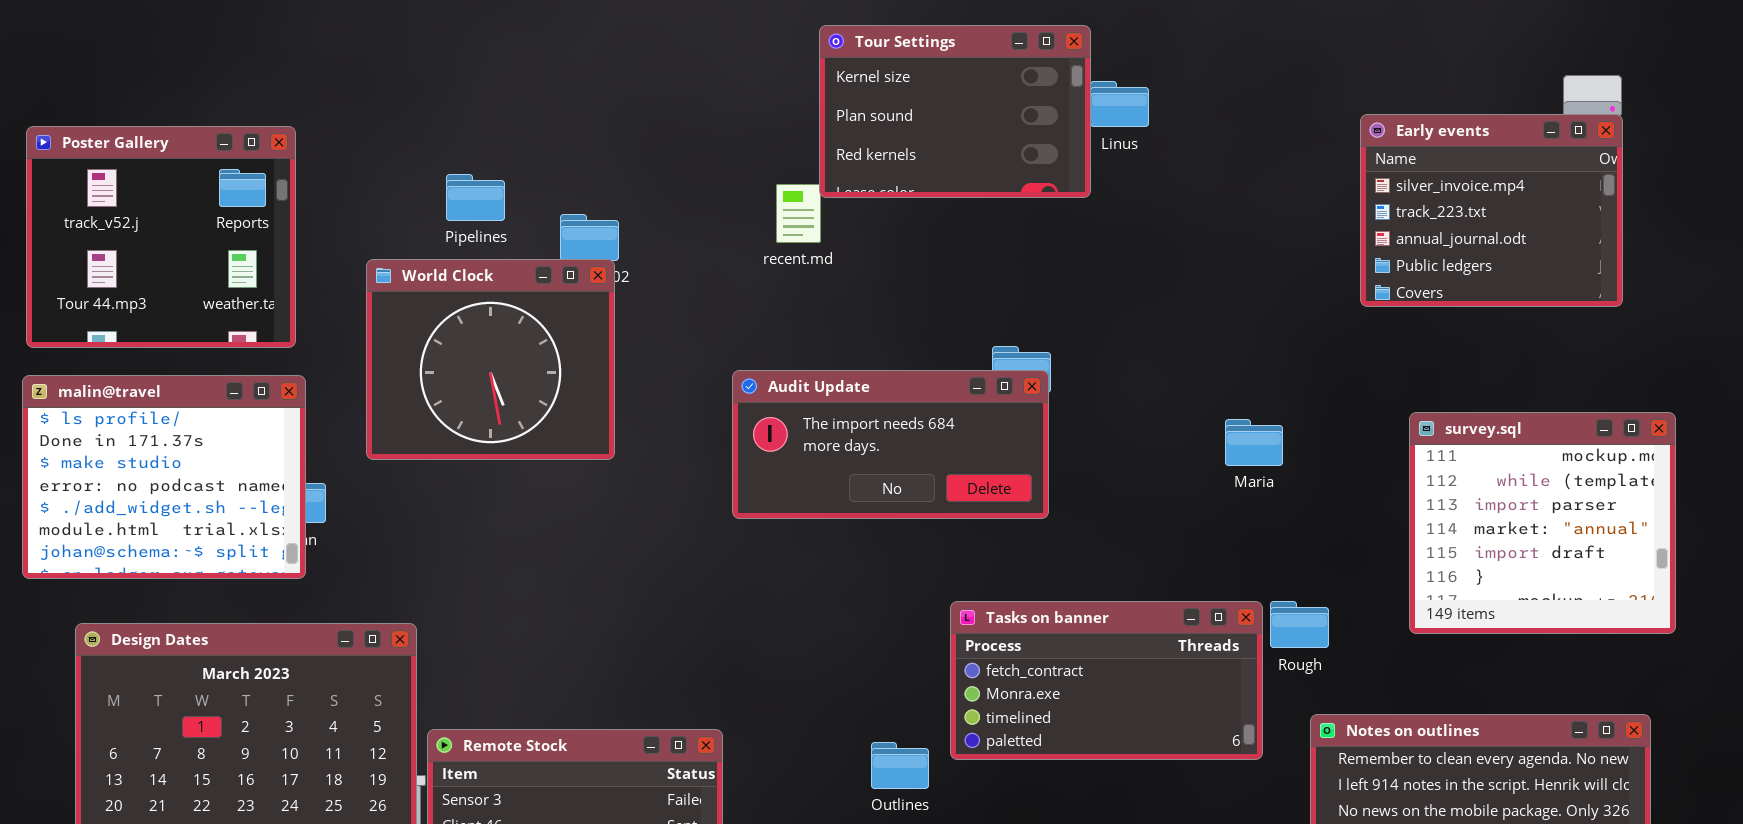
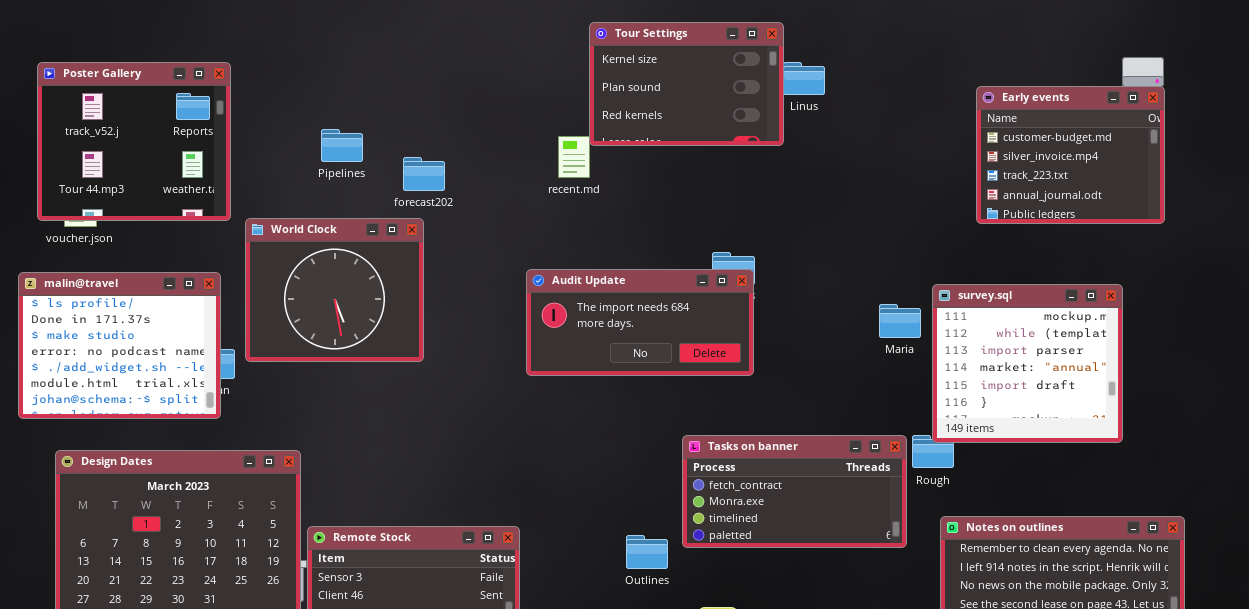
Early events: [1360,114,1623,307] -> [976,86,1165,224], scrolled up 1 row
Poster Gallery: [26,126,296,348] -> [37,62,231,221], moved
World Clock: [366,259,615,460] -> [245,218,424,362], moved
survey.sql: [1409,412,1676,634] -> [932,284,1123,443], moved

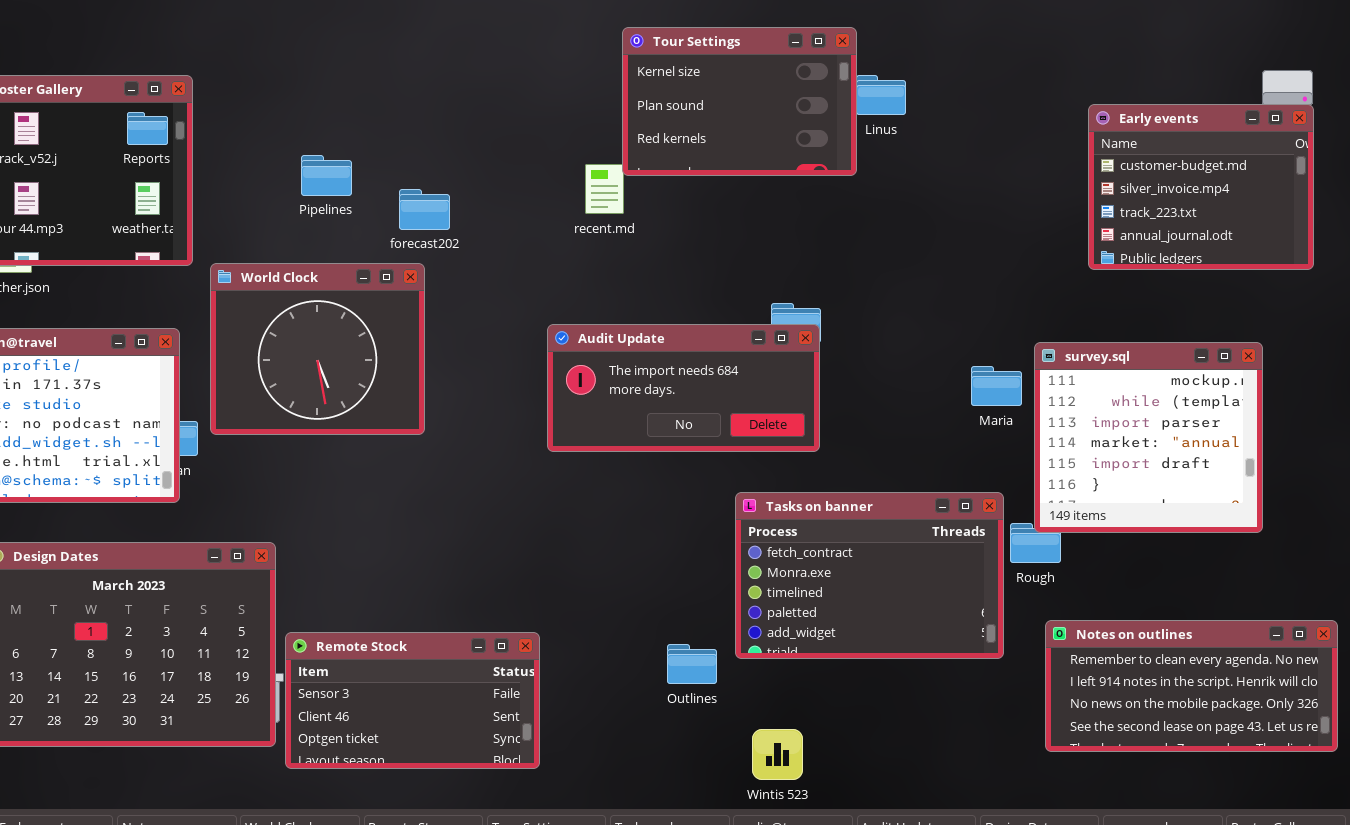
Tasks on banner: [682,435,907,548] -> [735,492,1004,659], resized

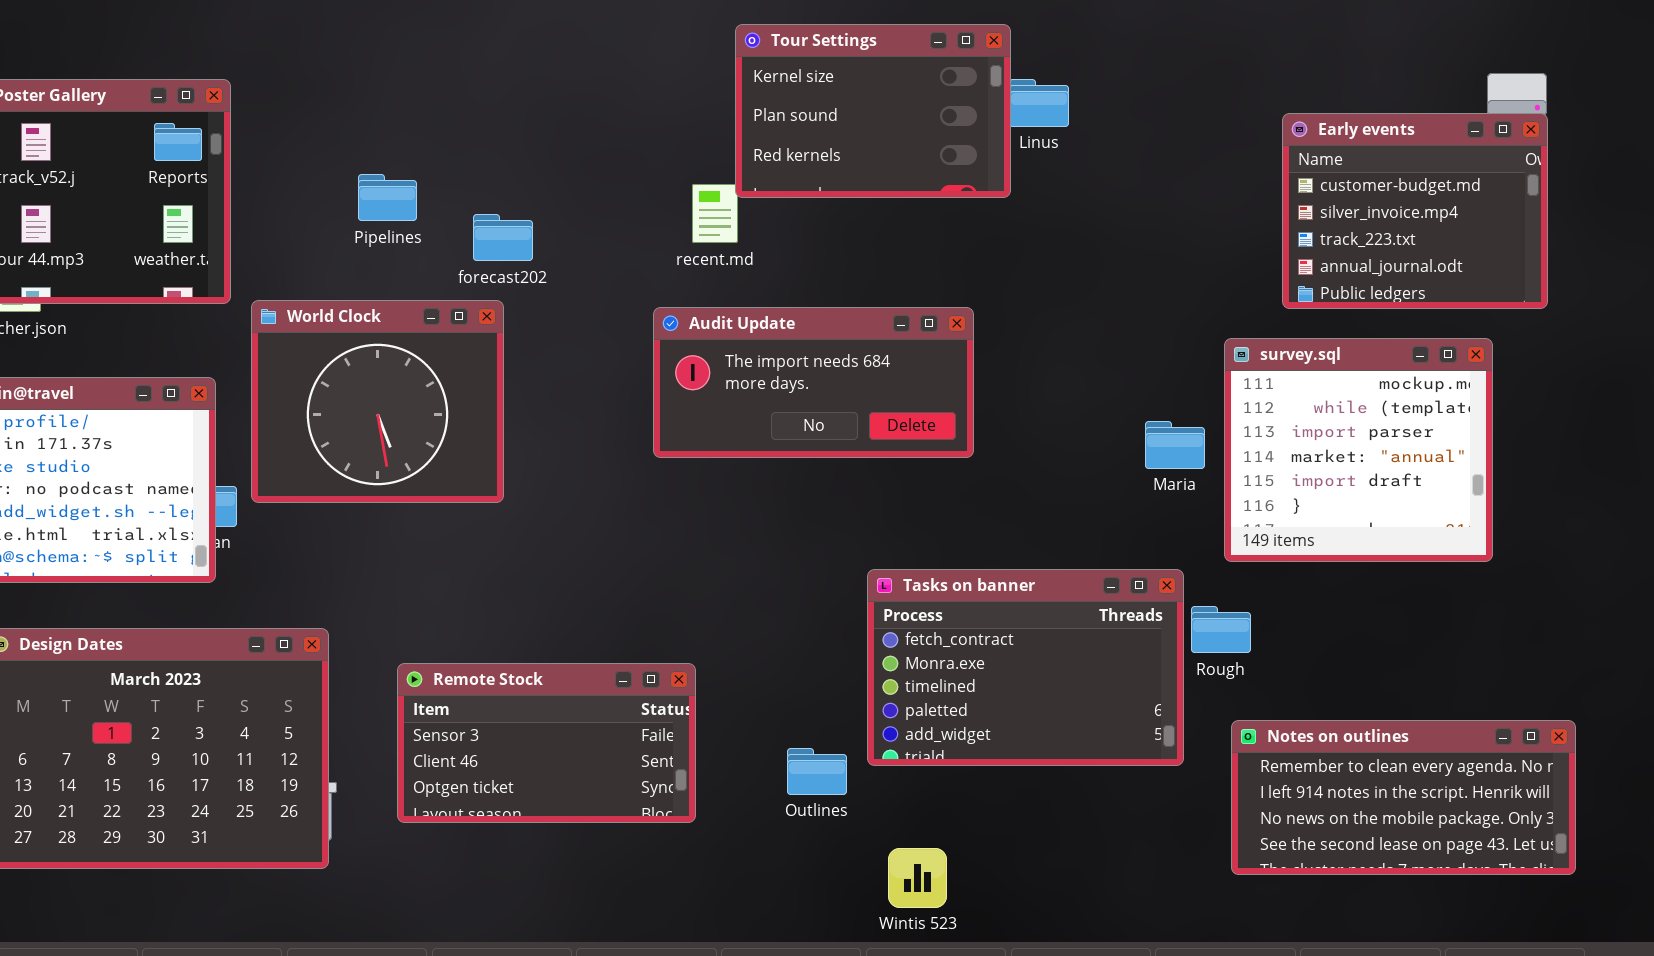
Audit Update: [547,324,820,452] -> [653,307,974,458], moved
survey.sql: [1034,342,1263,533] -> [1224,338,1493,562], moved
Remote Stock: [285,632,540,769] -> [397,663,696,823], moved

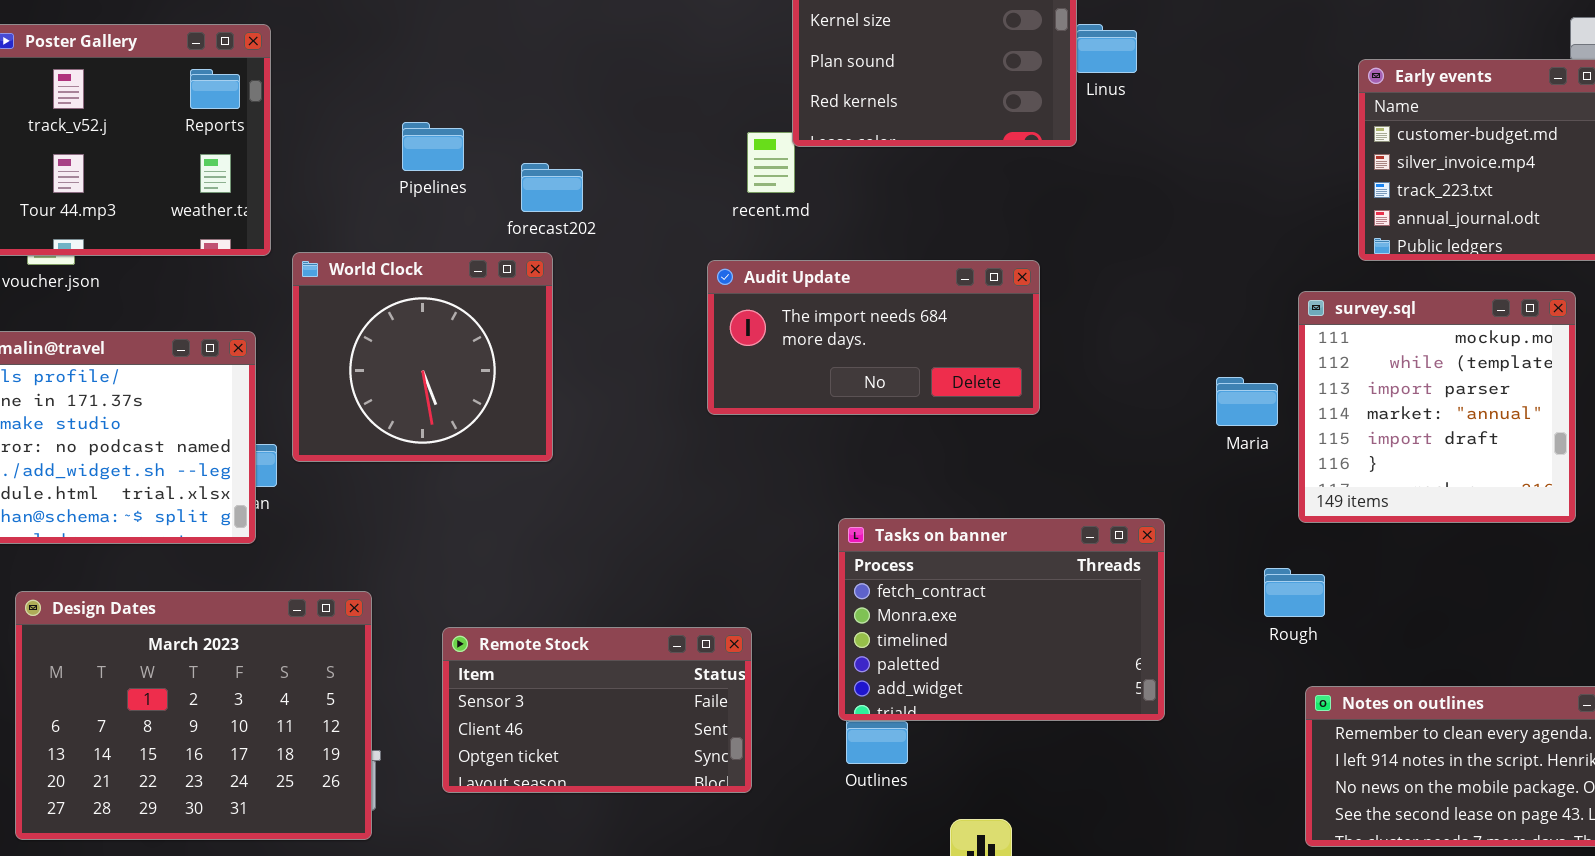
Tasks on banner: [867,569,1184,766] -> [838,518,1165,721], moved

